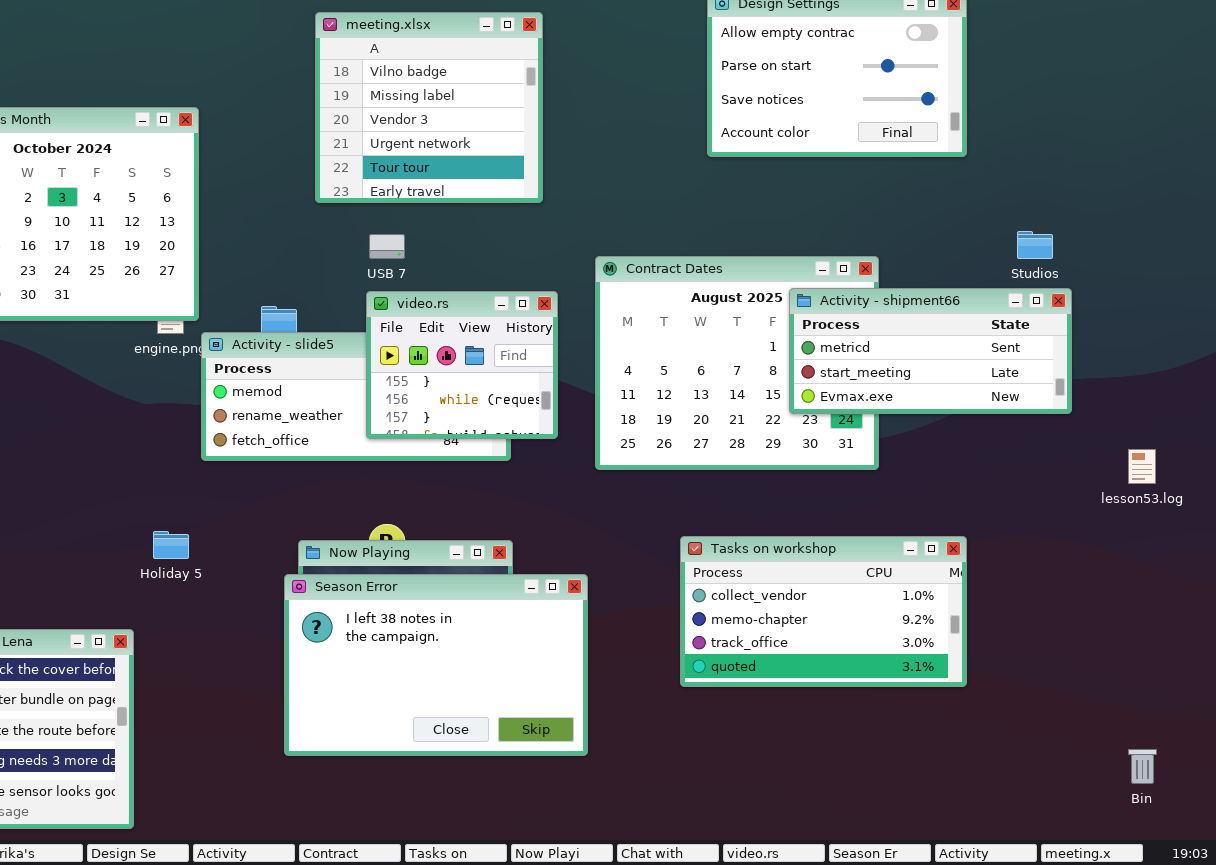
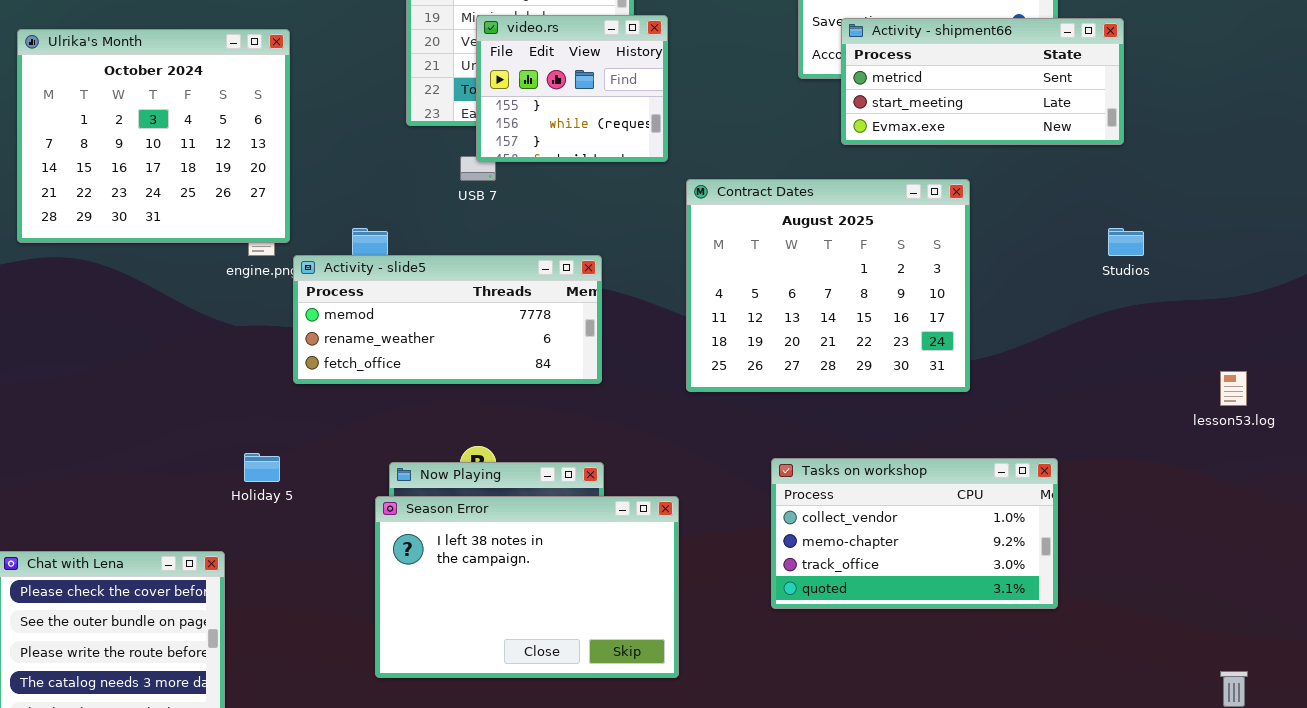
Studios: [1017,231,1053,259] -> [1108,228,1144,256], moved
Activity - shipment66: [789,288,1072,414] -> [841,18,1124,145], moved
video.rs: [366,291,558,439] -> [476,15,668,162], moved

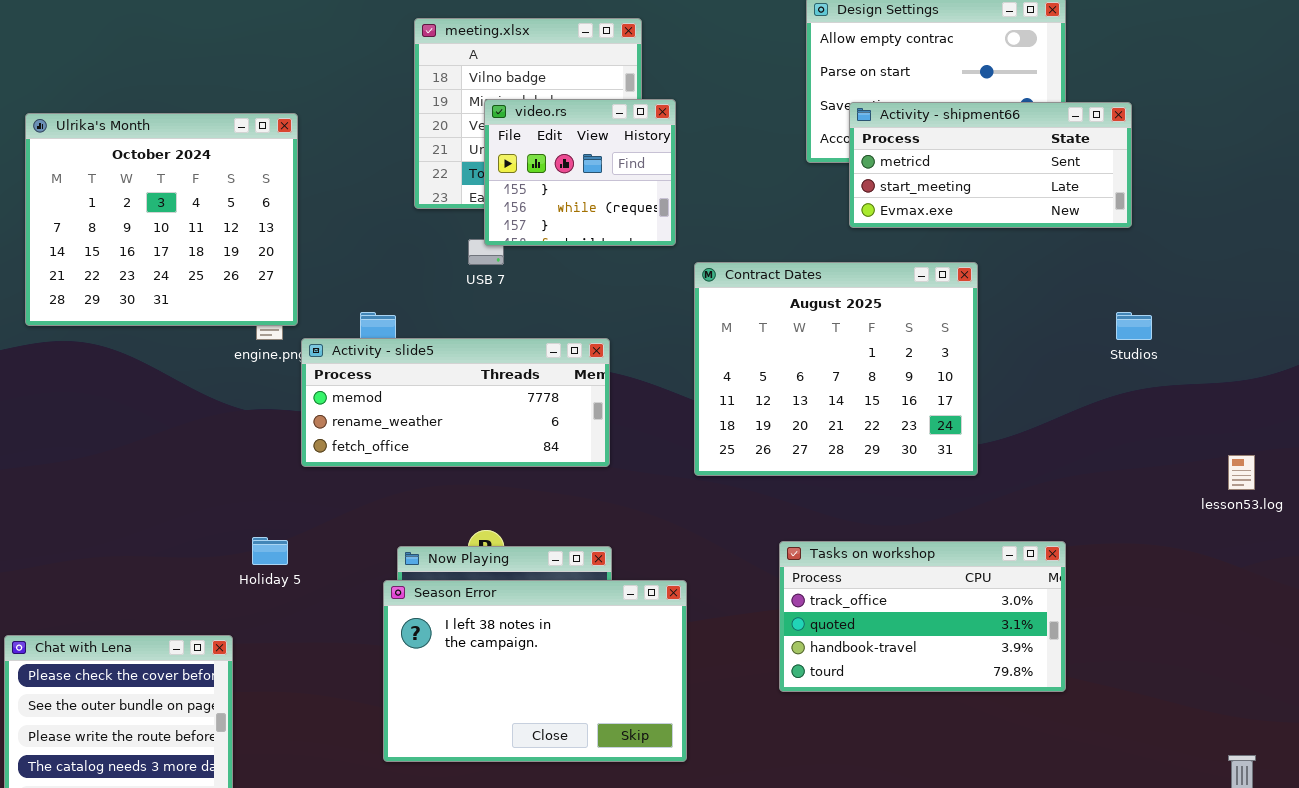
Tasks on workshop: [771,458,1058,609] -> [779,541,1066,692], scrolled down 2 rows

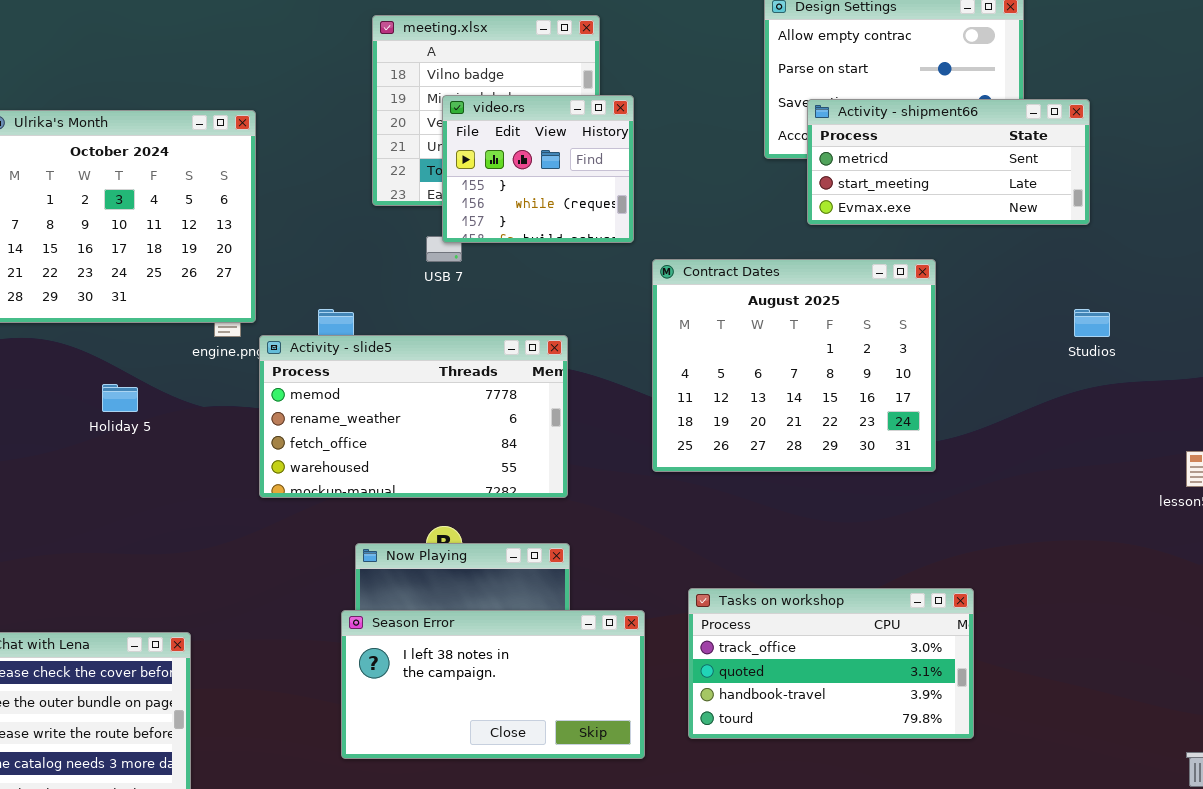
Activity - slide5: [301,338,610,467] -> [259,335,568,498], resized
Holiday 5: [252,537,288,565] -> [102,384,138,412], moved
Tasks on workshop: [779,541,1066,692] -> [688,588,974,739], moved
Season Error: [383,580,687,762] -> [341,610,645,759], resized

